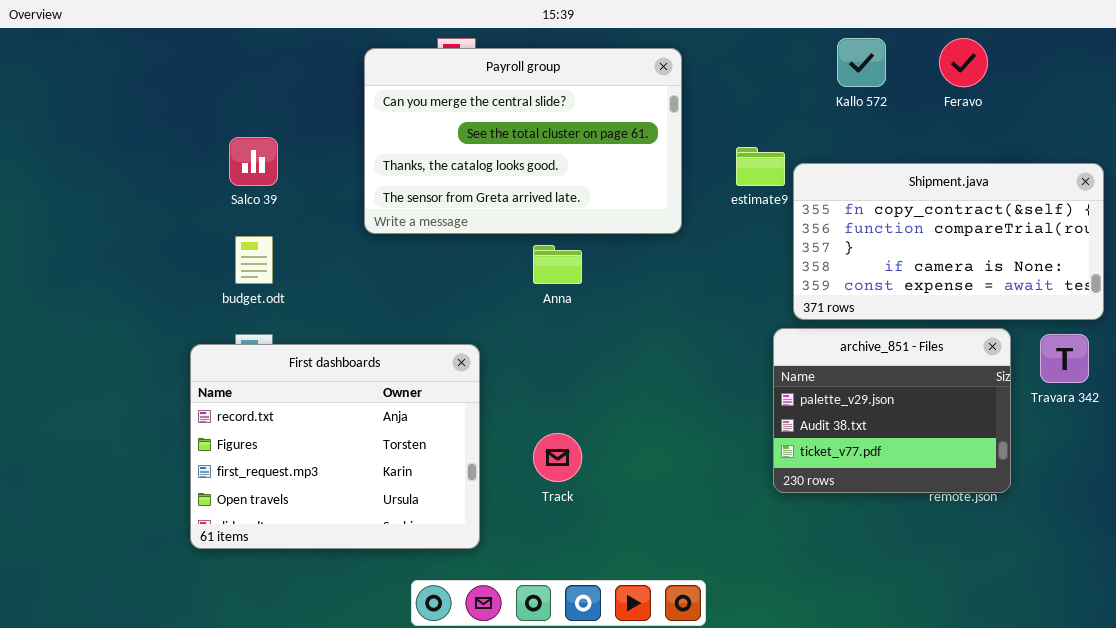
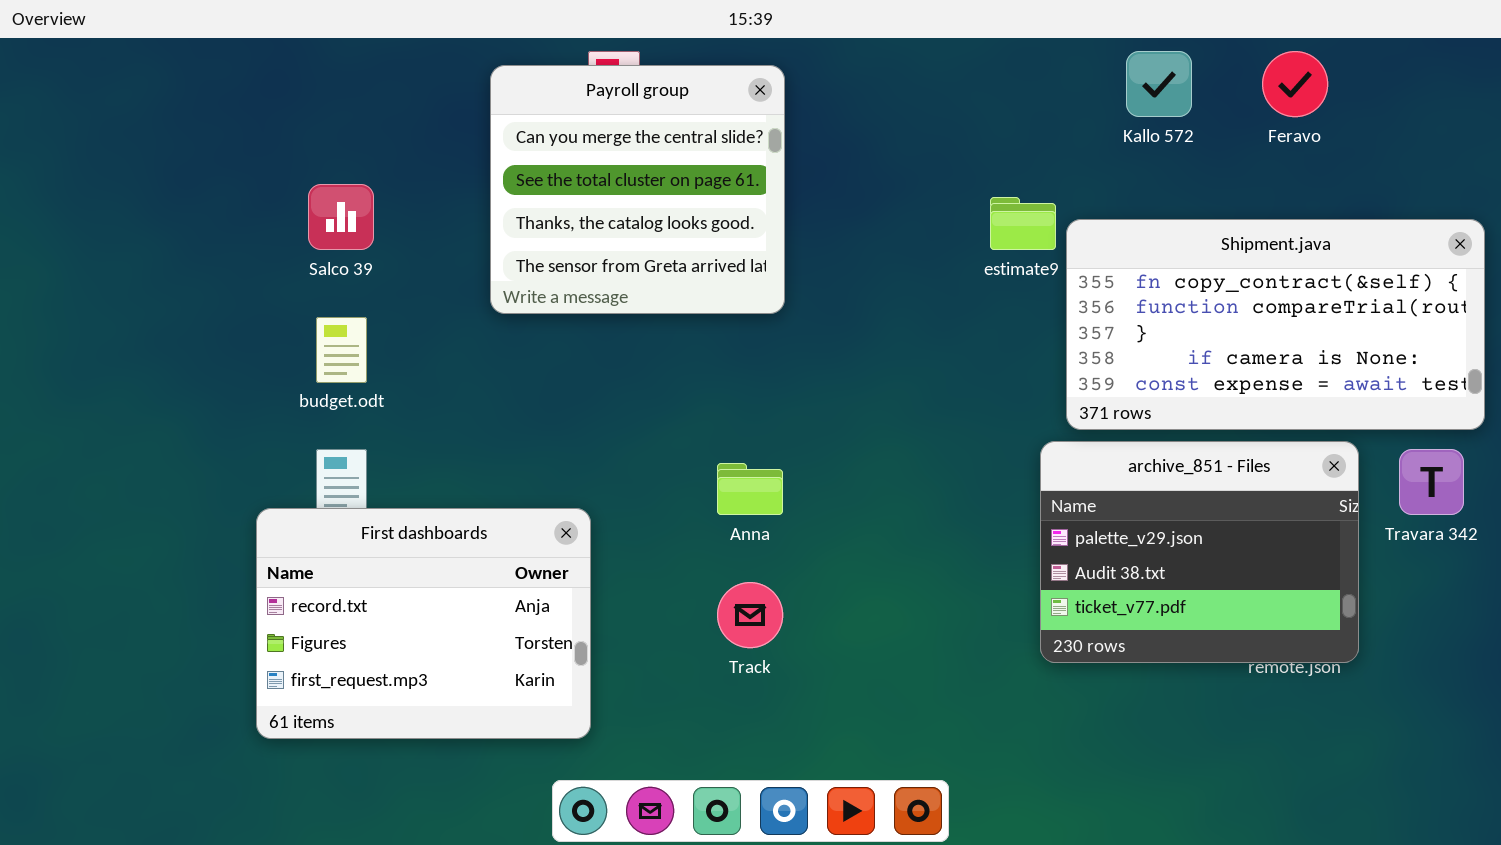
Payroll group: [364,48,682,234] -> [490,65,785,314], resized
Anna: [533,245,582,284] -> [717,463,783,515], moved
First dashboards: [190,344,480,549] -> [256,508,591,739], resized

